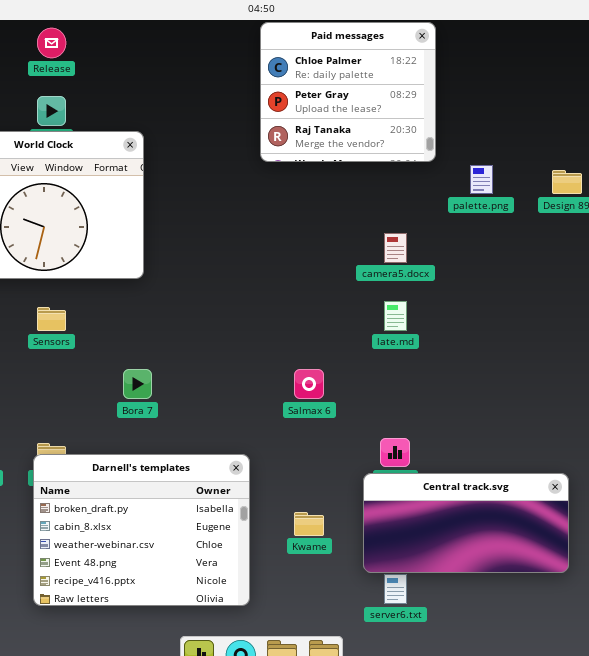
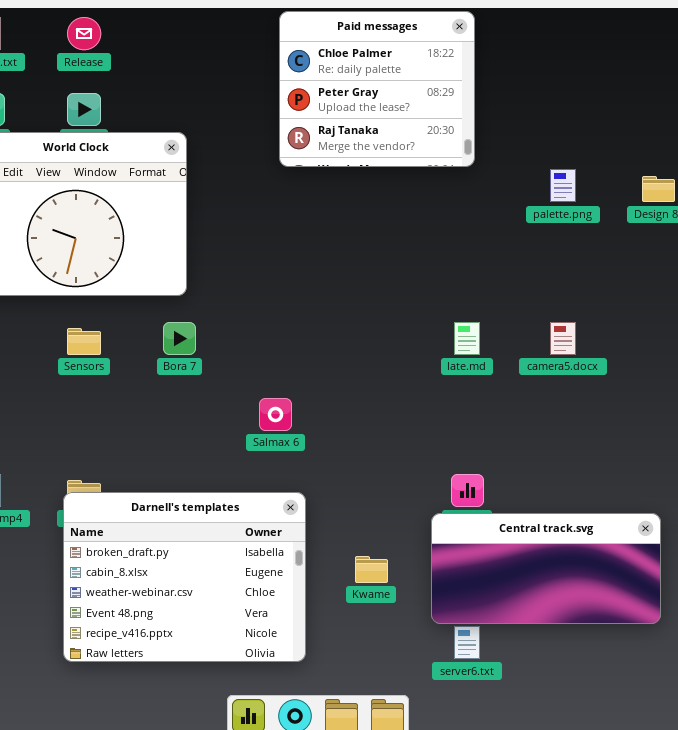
Paid messages: [260,22,436,162] -> [279,11,475,167], moved
camera5.docx: [384,233,407,263] -> [550,322,576,355], moved
Bora 7: [123,369,152,399] -> [163,322,196,355], moved
Salmax 6: [294,369,324,399] -> [259,398,292,431], moved

